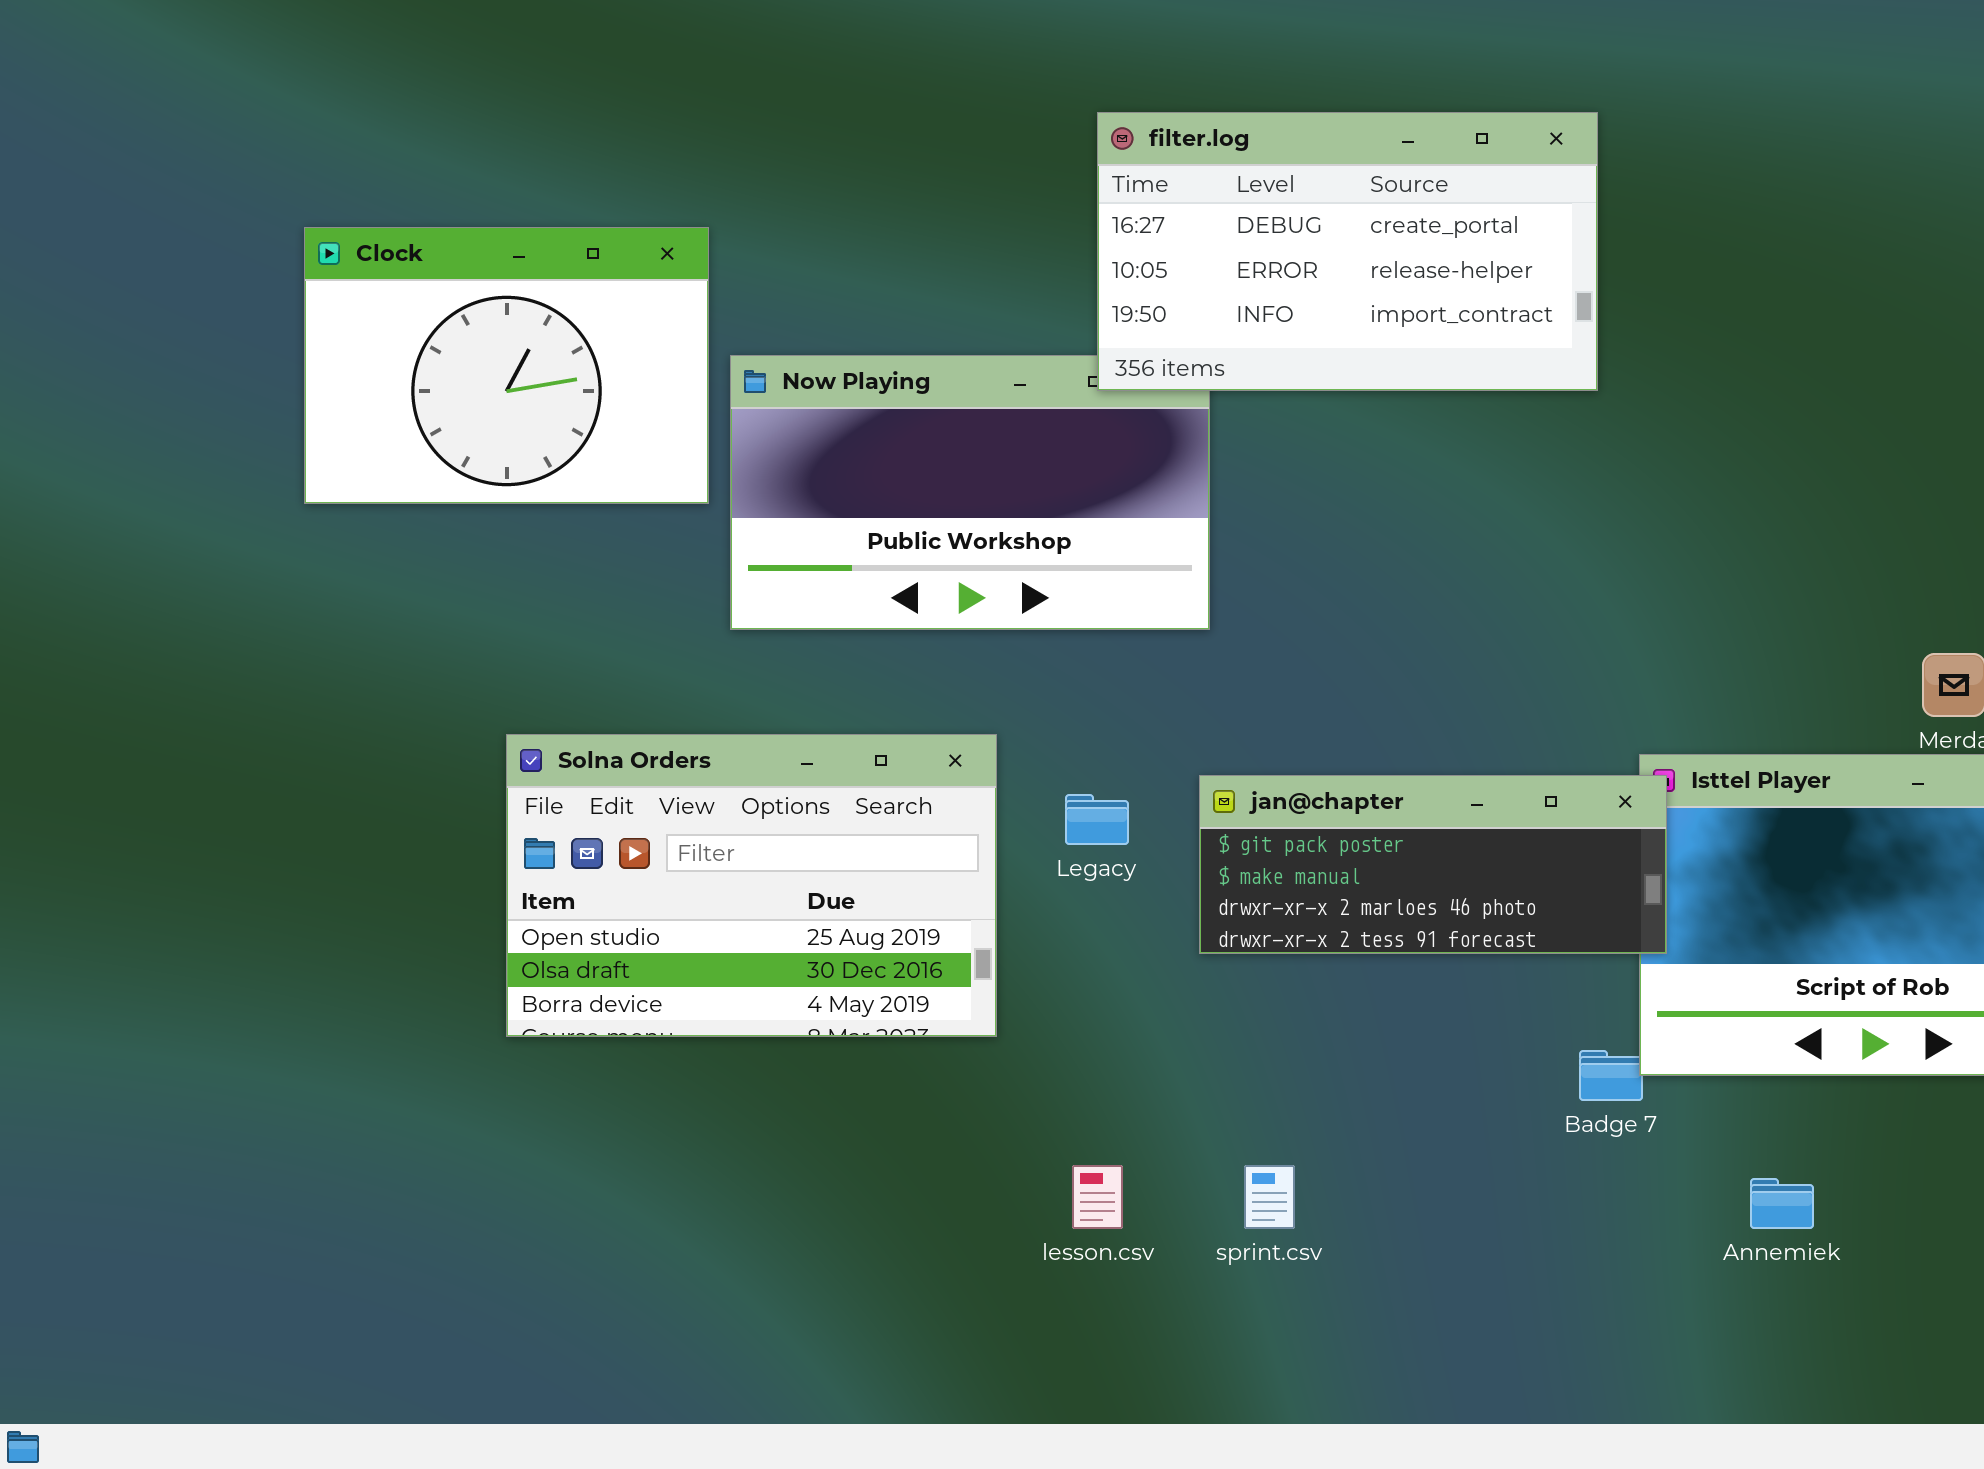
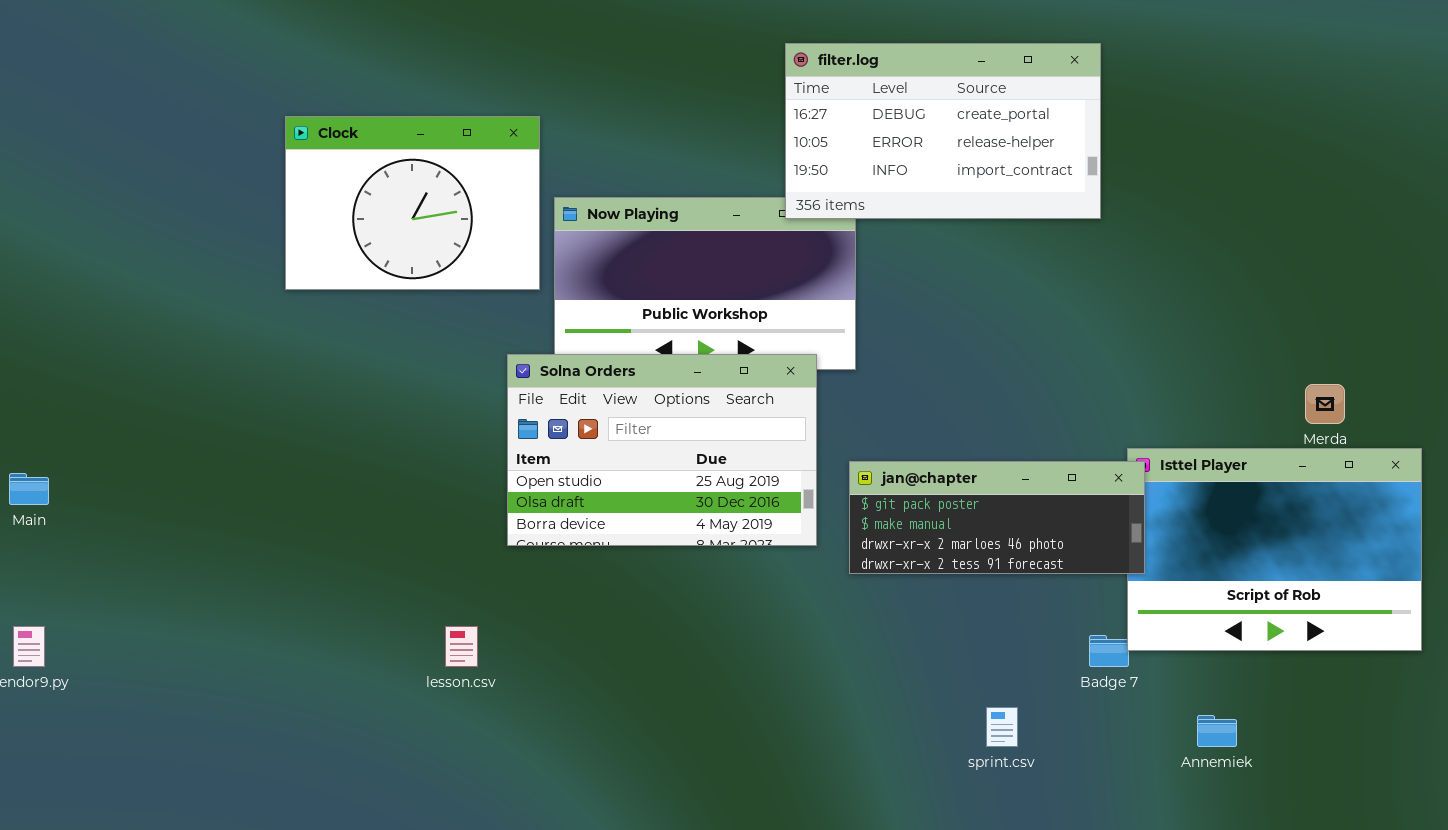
Solna Orders: [506,734,997,1037] -> [507,354,817,546], moved
lesson.csv: [1072,1165,1123,1229] -> [445,626,478,667], moved
sprint.csv: [1244,1165,1295,1229] -> [986,707,1018,747], moved

